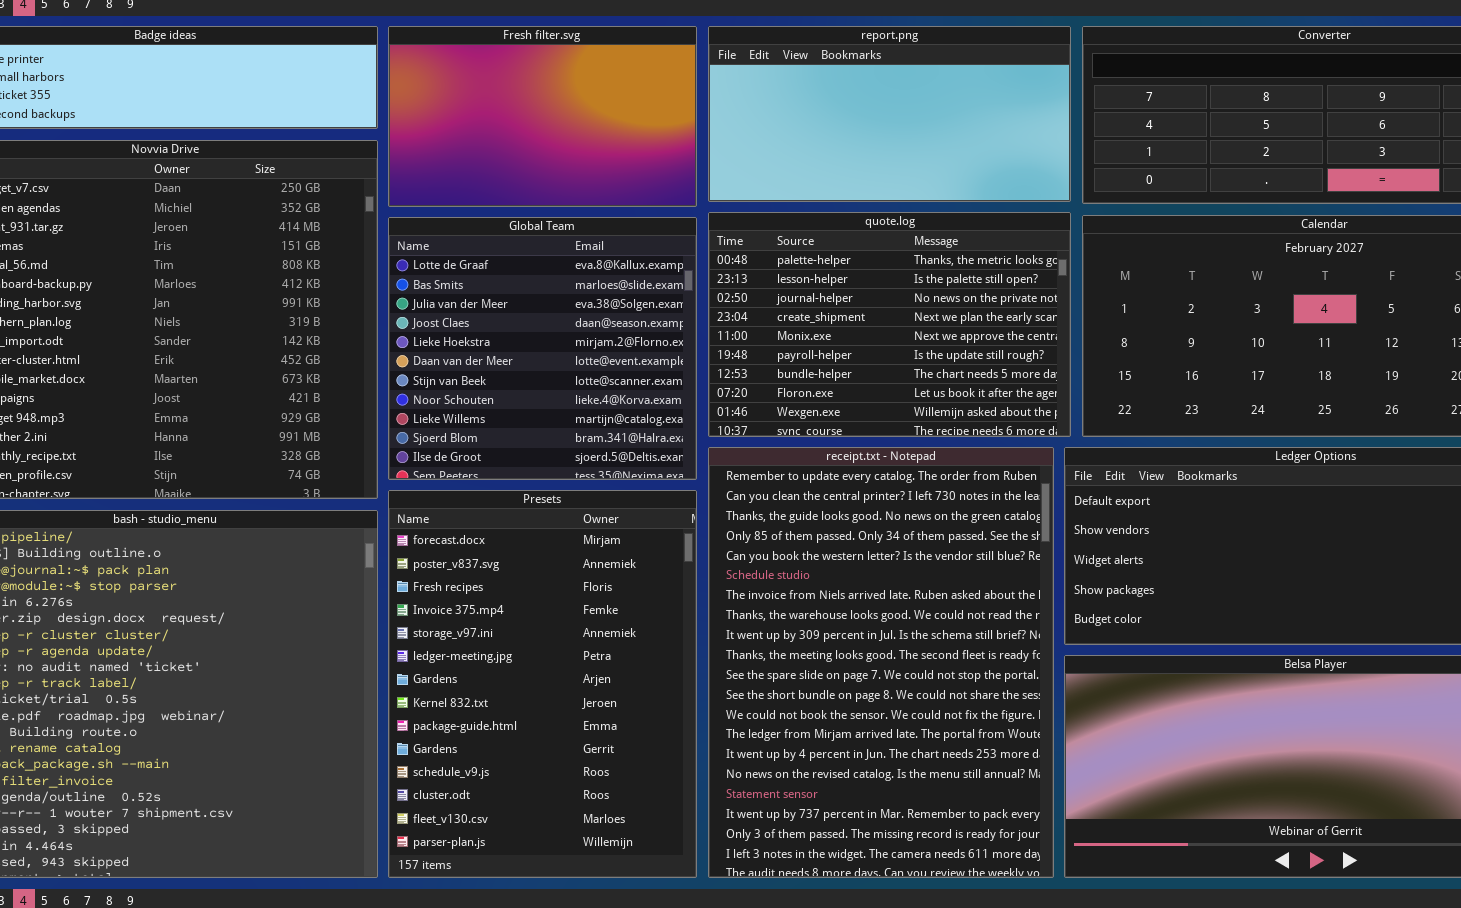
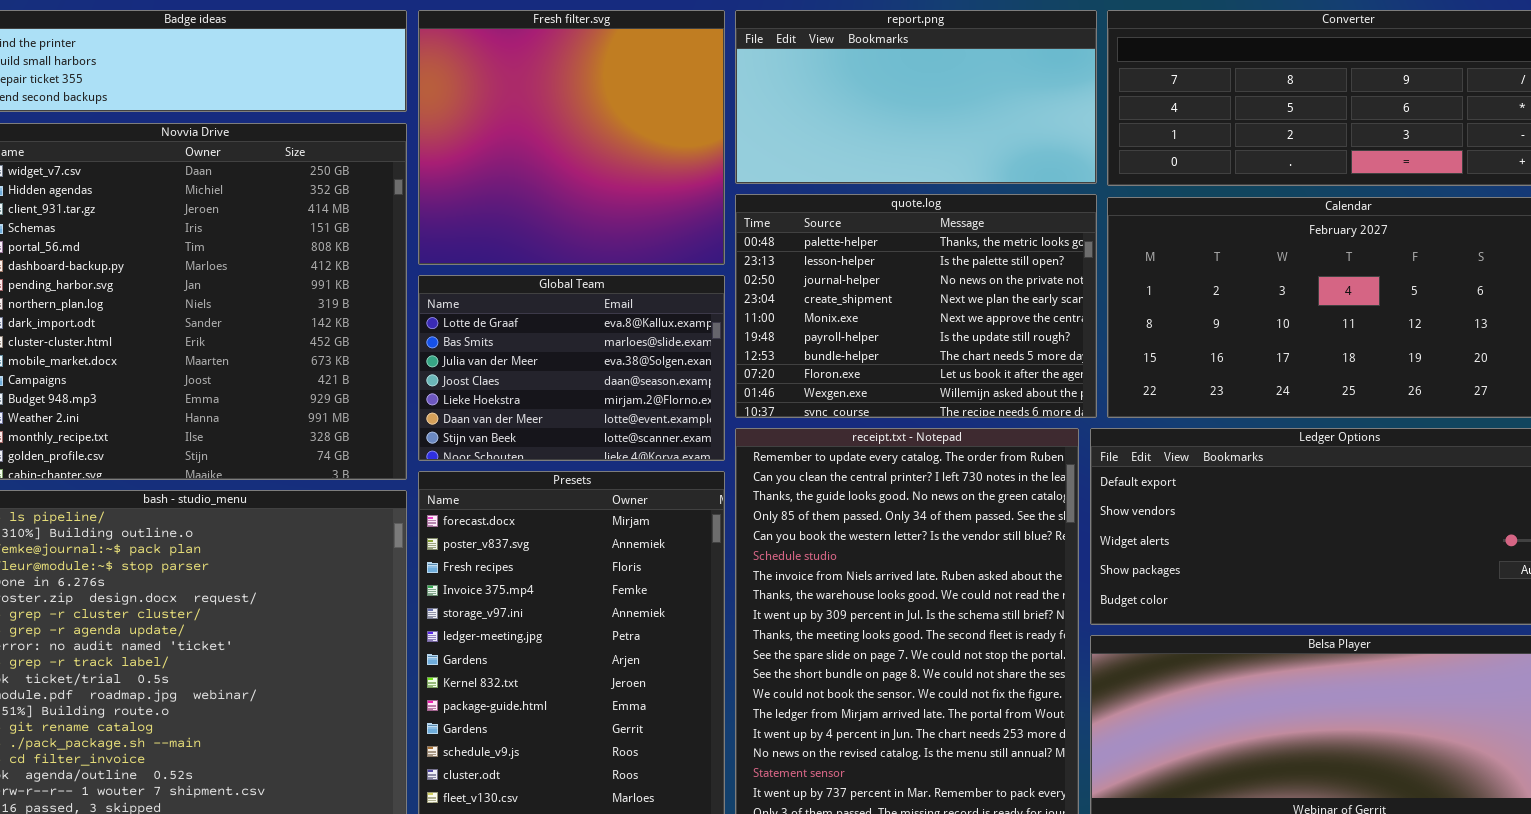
Fresh filter.svg: [388,26,697,207] -> [418,10,725,265], resized
Global Team: [388,217,697,480] -> [418,275,725,461], resized

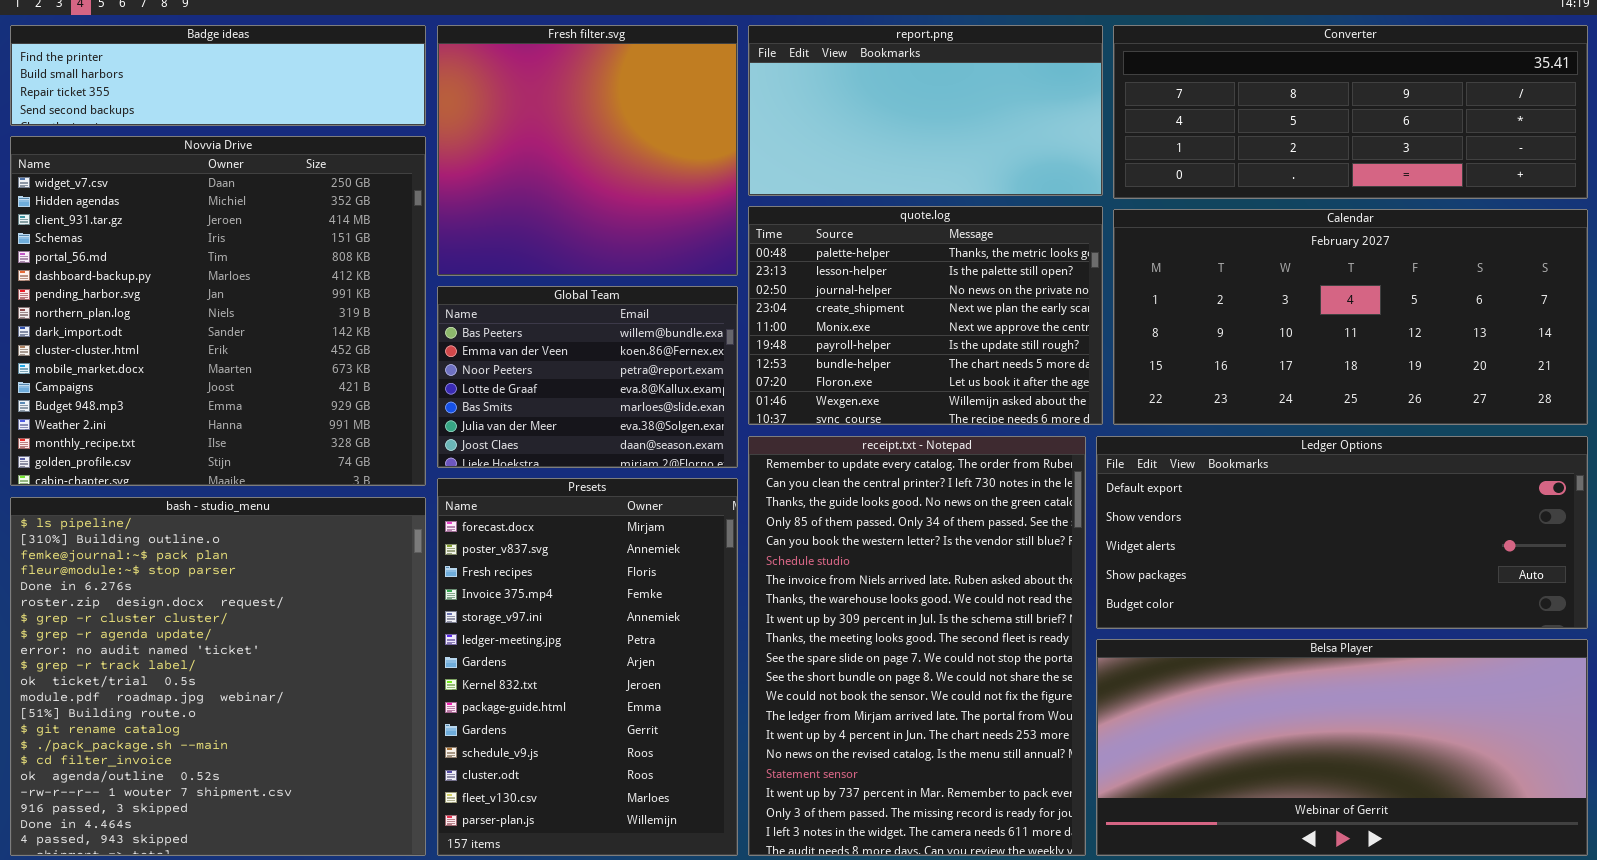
Global Team: [418,275,725,461] -> [437,286,738,468], scrolled up 3 rows

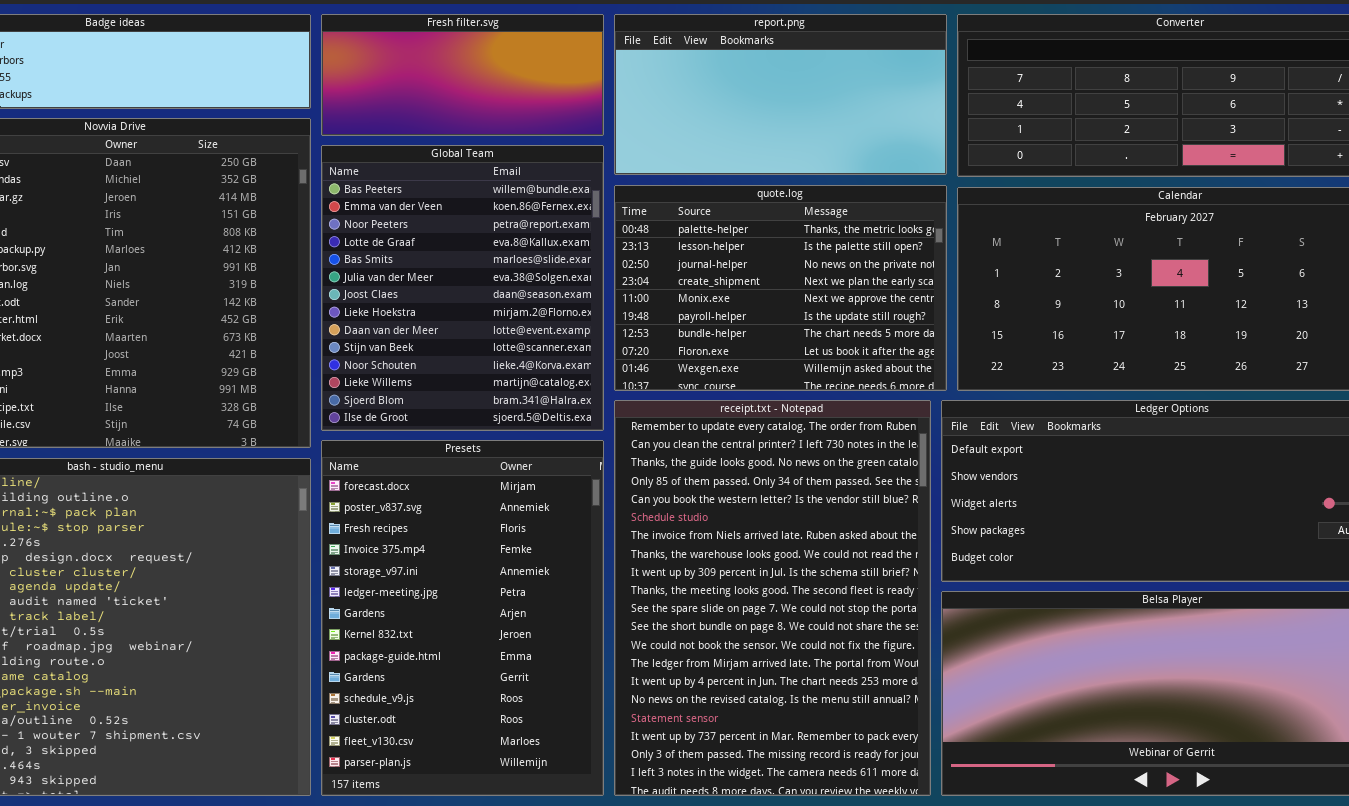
Fresh filter.svg: [437,25,738,276] -> [321,14,604,136], resized
Global Team: [437,286,738,468] -> [321,145,604,431], resized

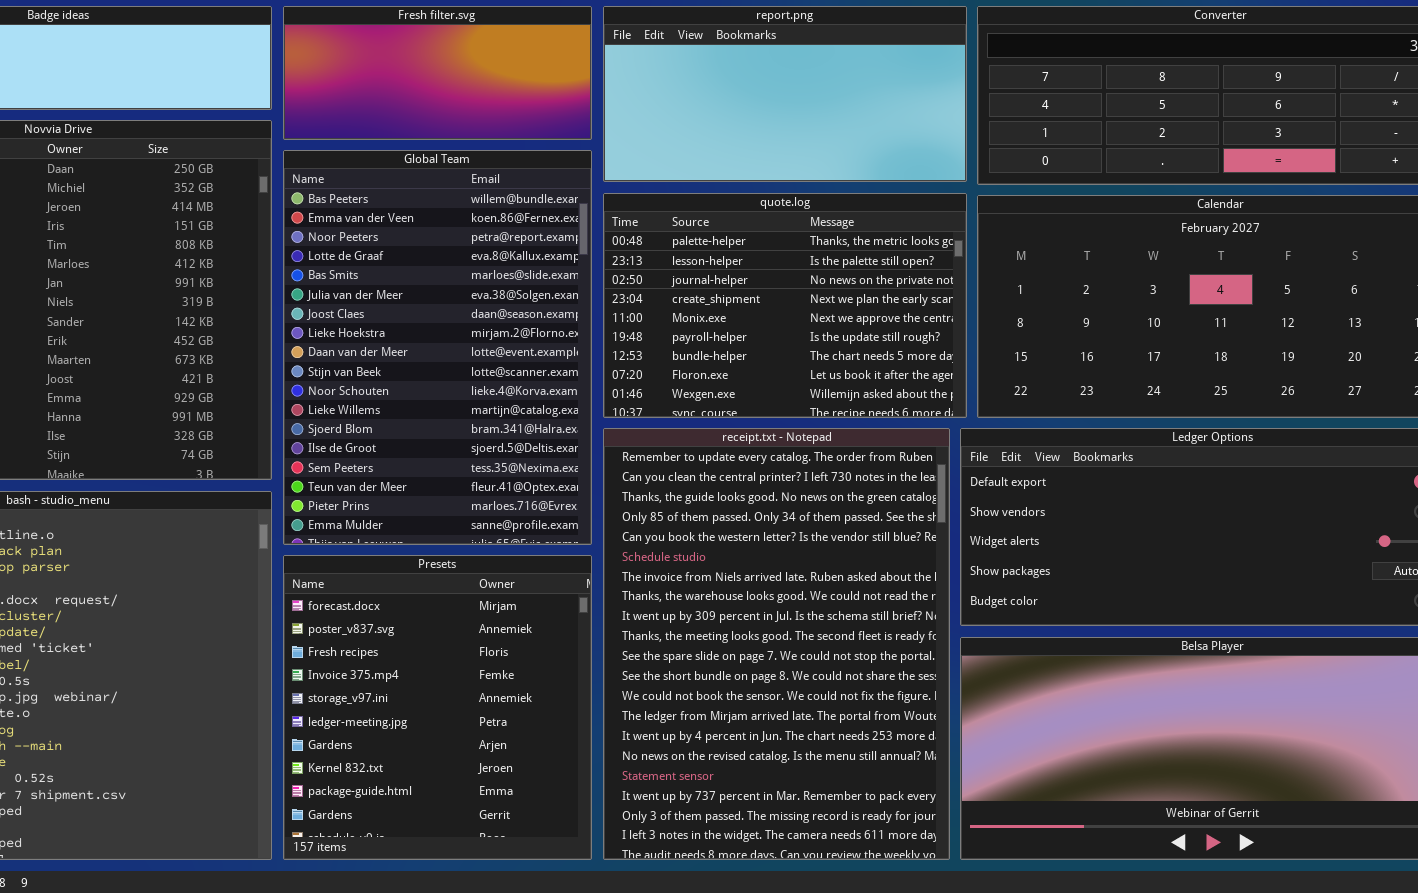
Global Team: [321,145,604,431] -> [283,150,592,545], resized
Presets: [321,440,604,796] -> [283,555,592,860], resized

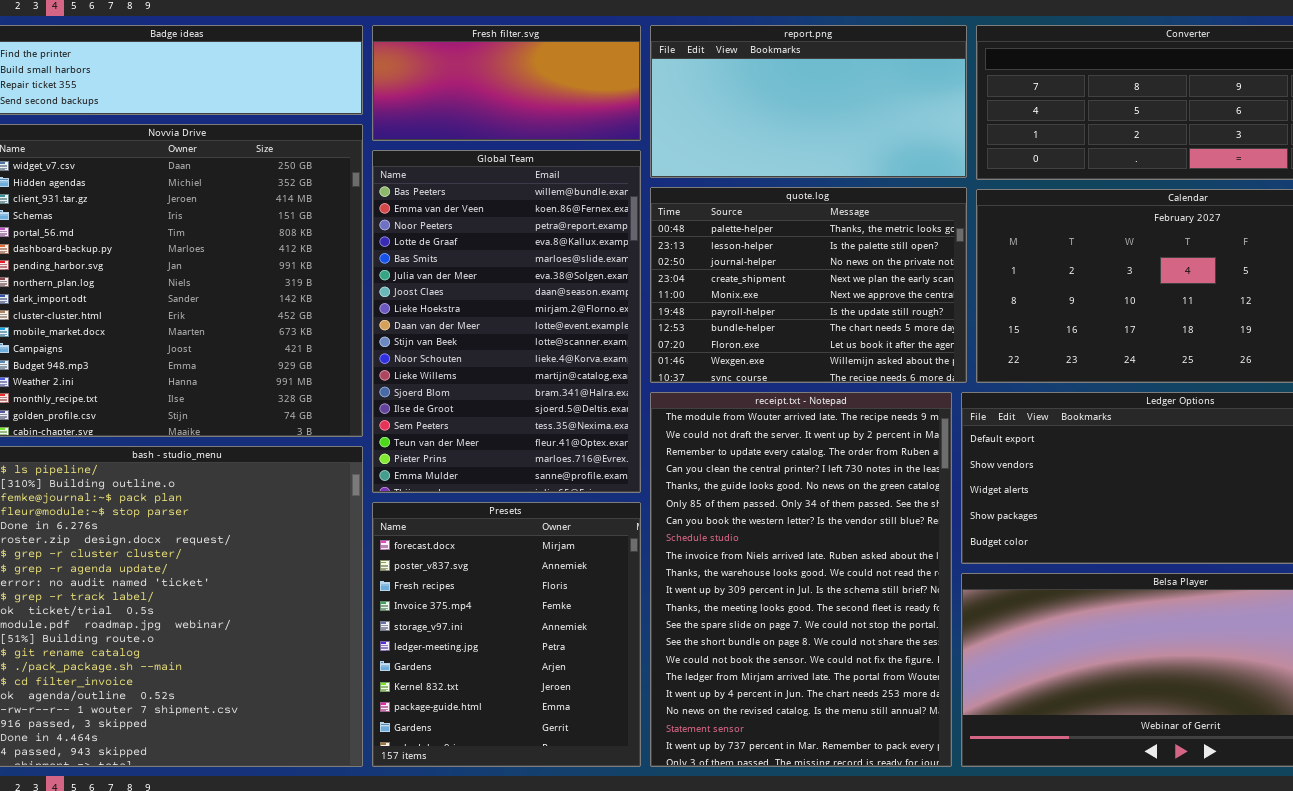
receipt.txt - Notepad: [603,428,950,860] -> [650,392,952,767], scrolled up 2 rows

